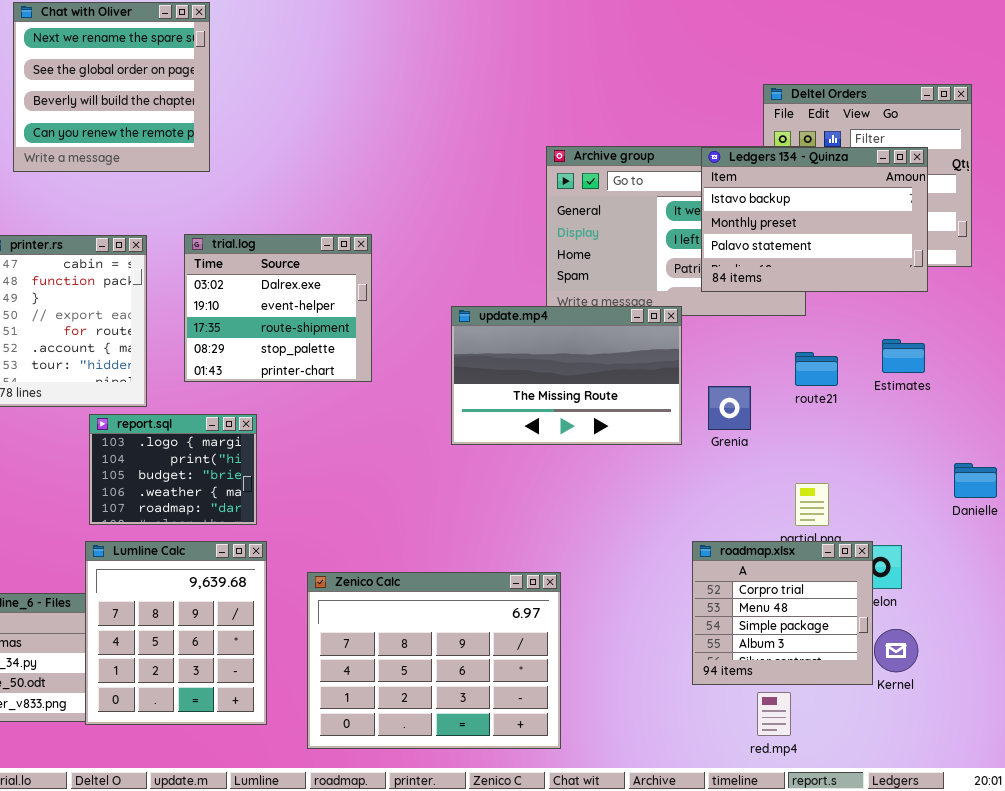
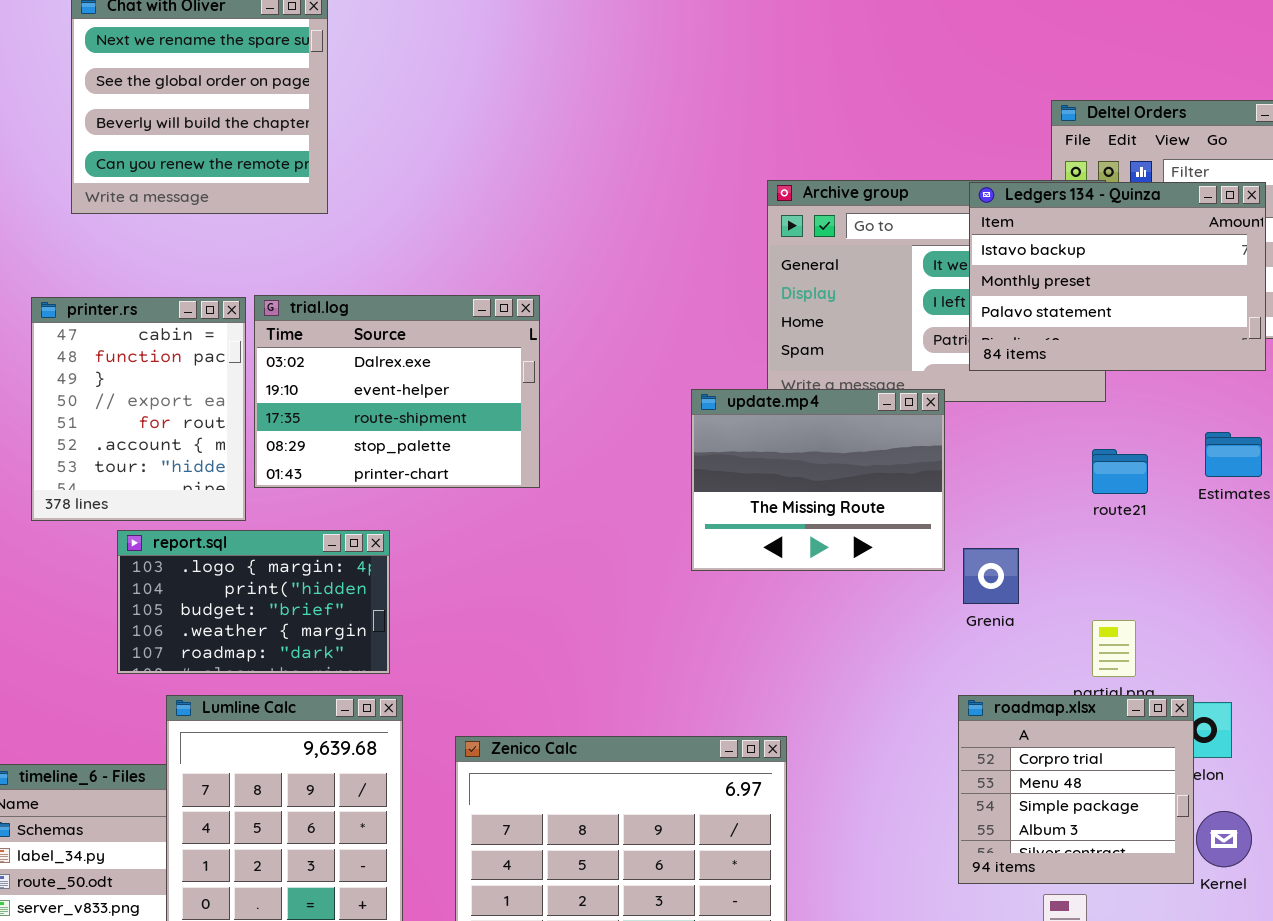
trial.log: [184,234,372,382] -> [254,295,540,488], resized
update.mp4: [451,306,682,445] -> [691,389,945,571], resized
Grenia: [708,386,751,430] -> [963,548,1019,604], moved
report.sql: [89,414,257,525] -> [117,530,390,674], resized

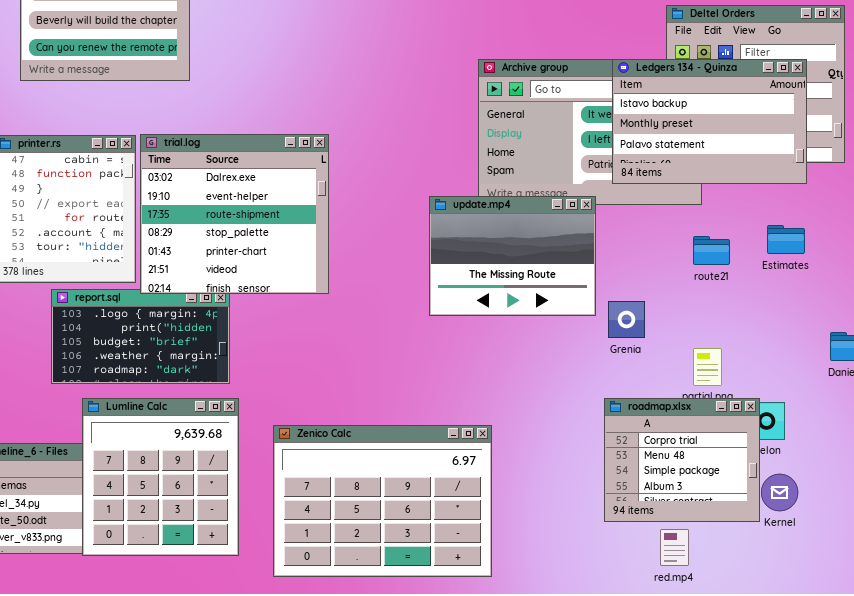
trial.log: [254,295,540,488] -> [140,134,329,294], resized

